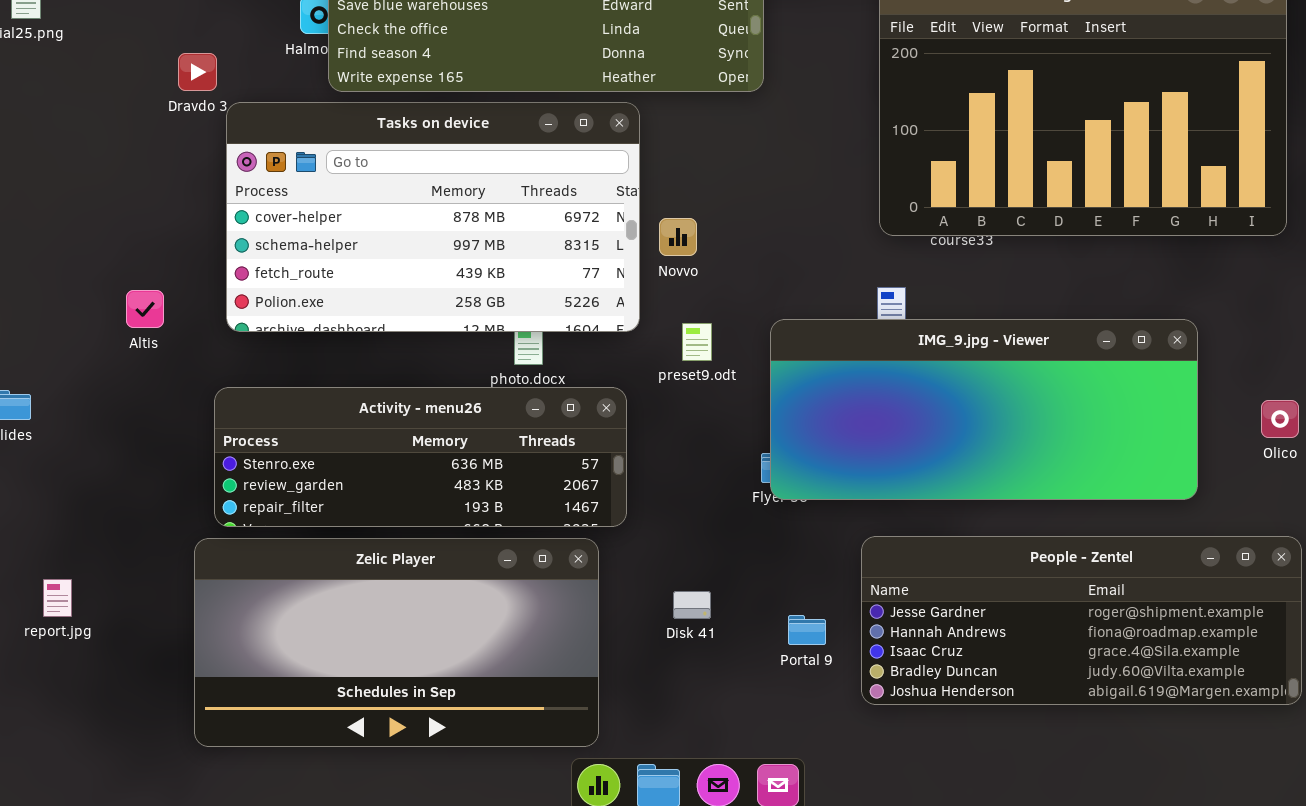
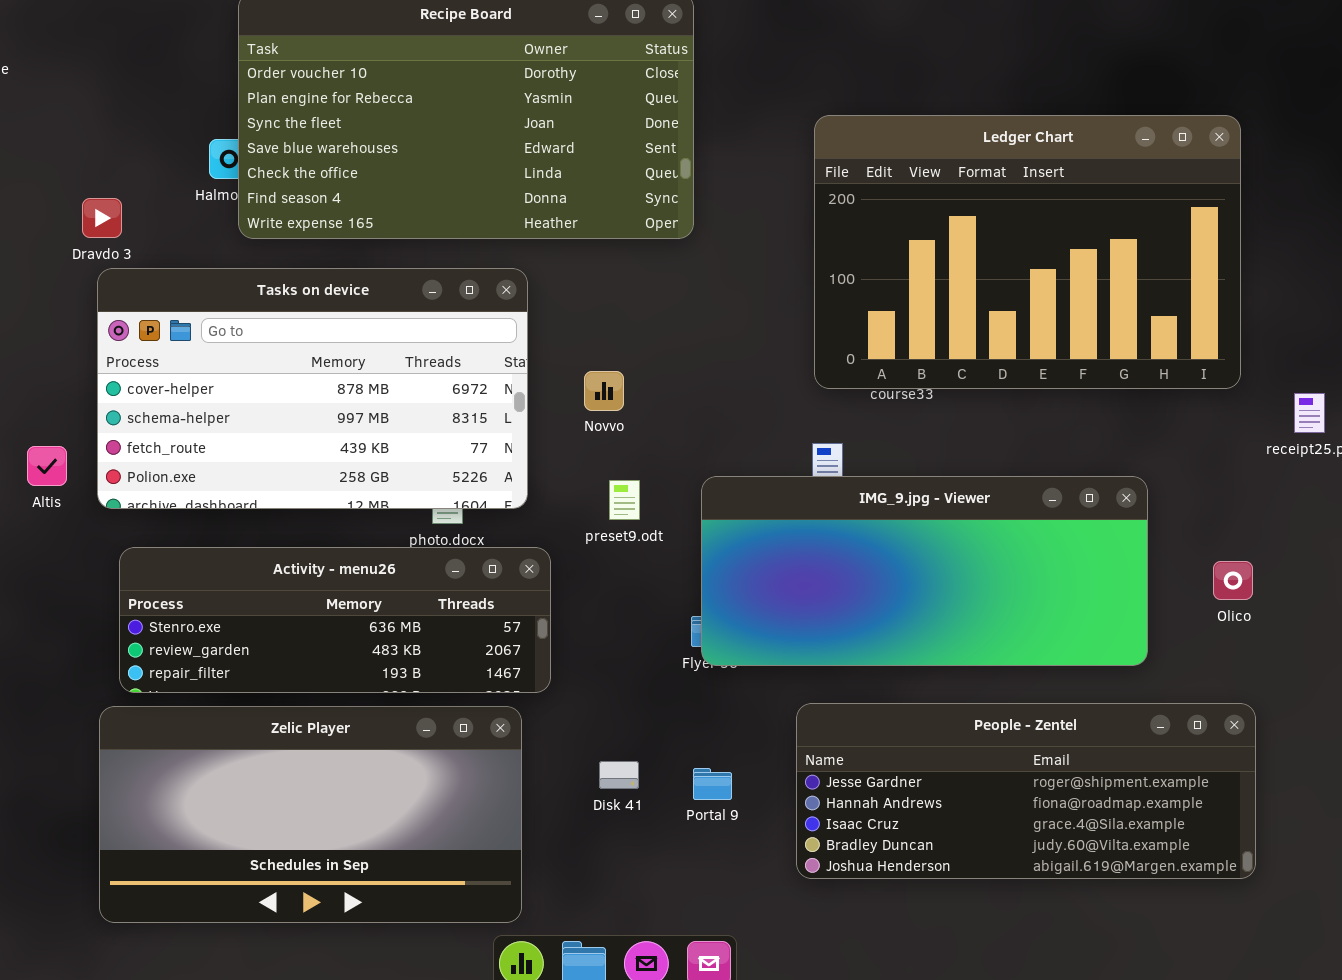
Tasks on device: [226,102,640,332] -> [97,268,528,509], moved
Portal 9: [788,615,826,645] -> [693,768,732,800], moved

